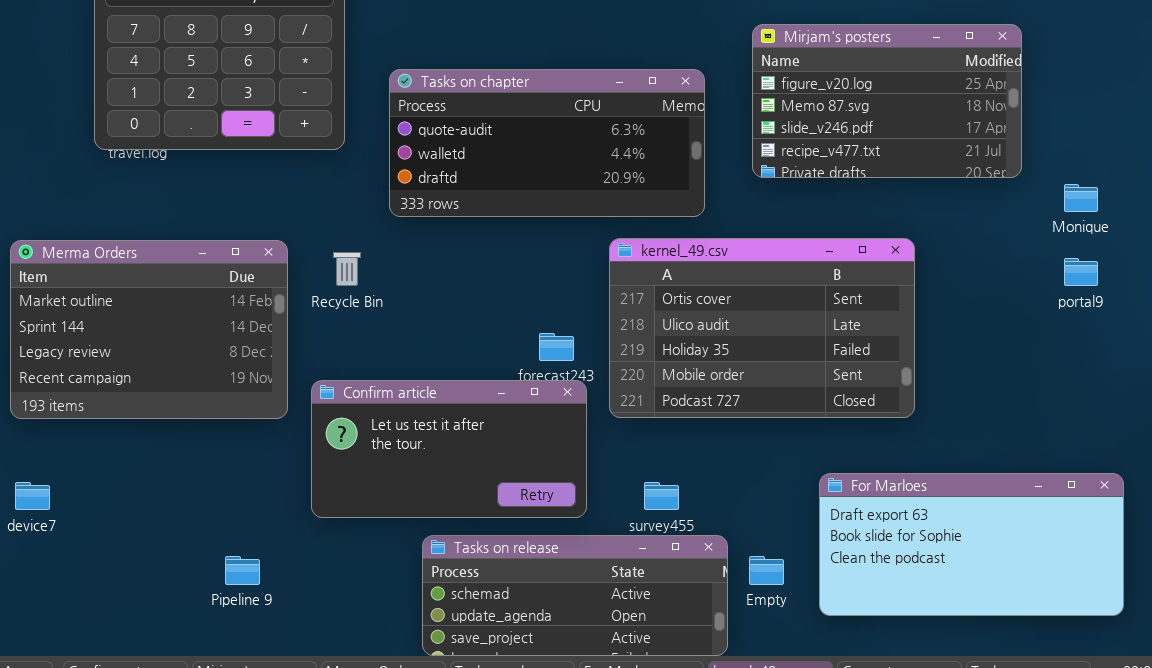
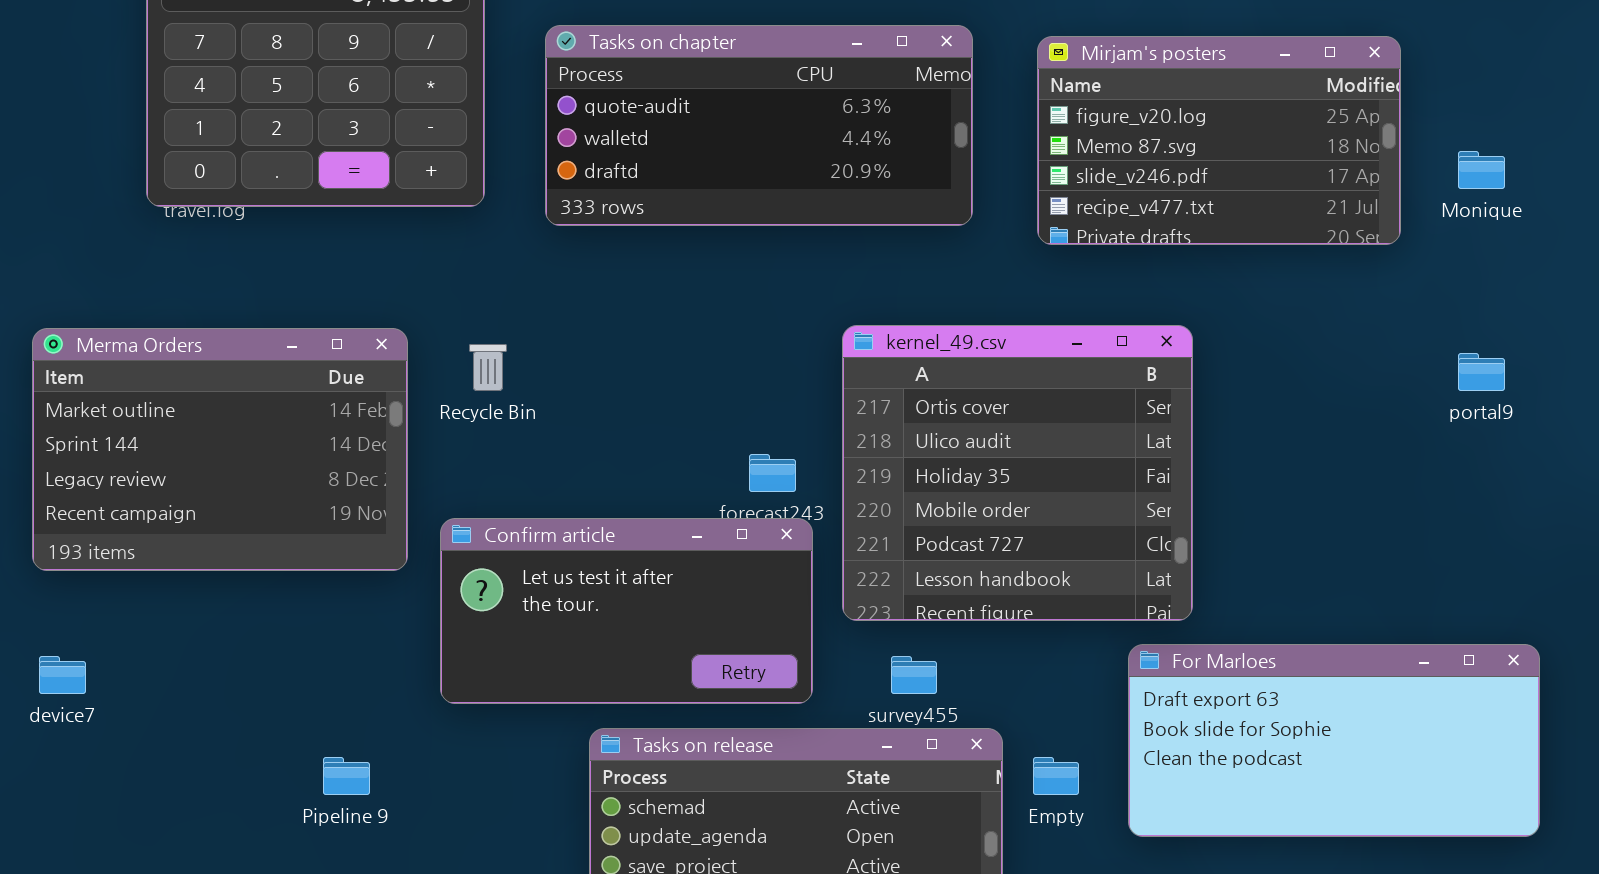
Tasks on chapter: [389,69,705,217] -> [545,25,973,226], moved
Monique: [1064,184,1098,212] -> [1458,151,1505,189], moved
kernel_49.csv: [609,238,915,418] -> [842,325,1193,621], resized

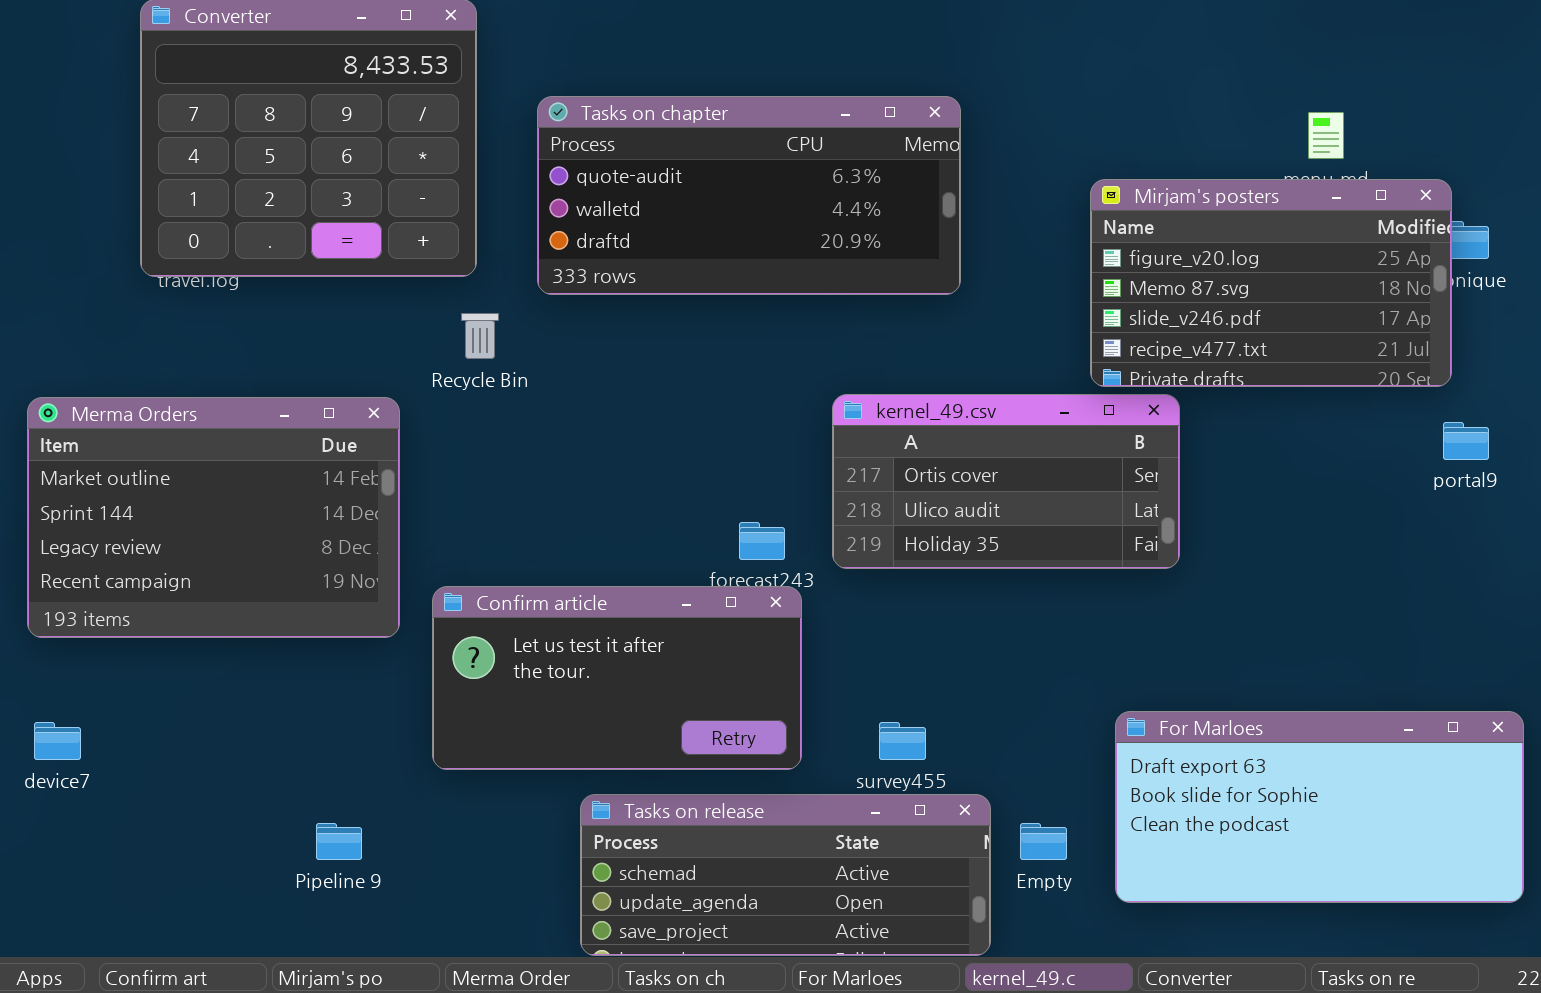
Mirjam's posters: [1037,36,1401,245] -> [1090,179,1452,387], moved
kernel_49.csv: [842,325,1193,621] -> [832,394,1180,569], resized
Recycle Bin: [469,344,507,391] -> [461,313,499,359], moved

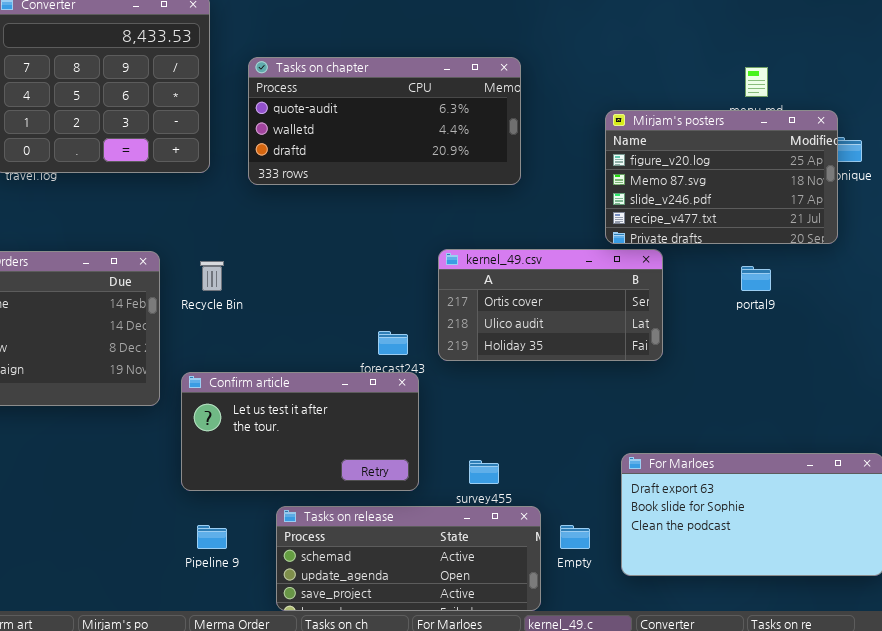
Recycle Bin: [461,313,499,359] -> [200,261,224,291], moved
portal9: [1443,422,1489,460] -> [741,266,771,291], moved
Pipeline 9: [316,823,362,860] -> [197,525,227,549], moved

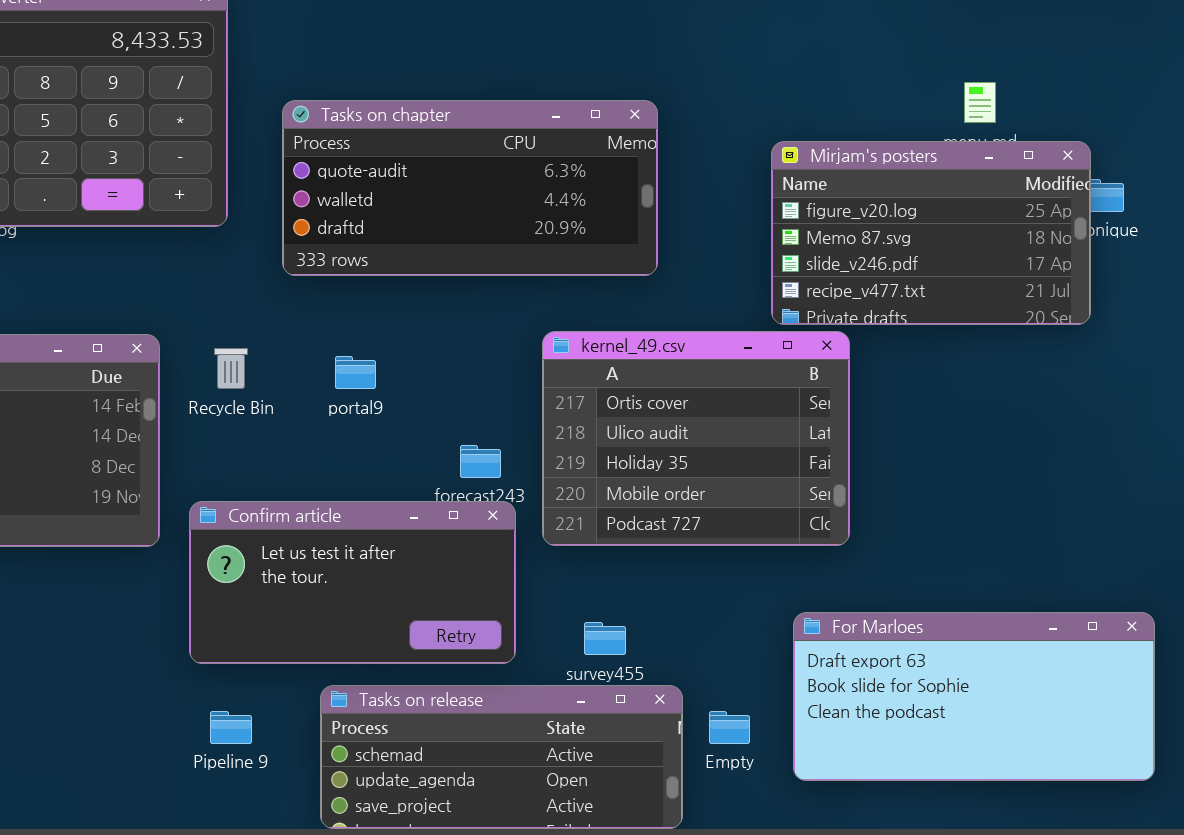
Tasks on chapter: [248,57,521,185] -> [282,100,658,276], moved
kernel_49.csv: [438,249,663,361] -> [542,331,850,546], resized
portal9: [741,266,771,291] -> [335,356,376,389], moved

